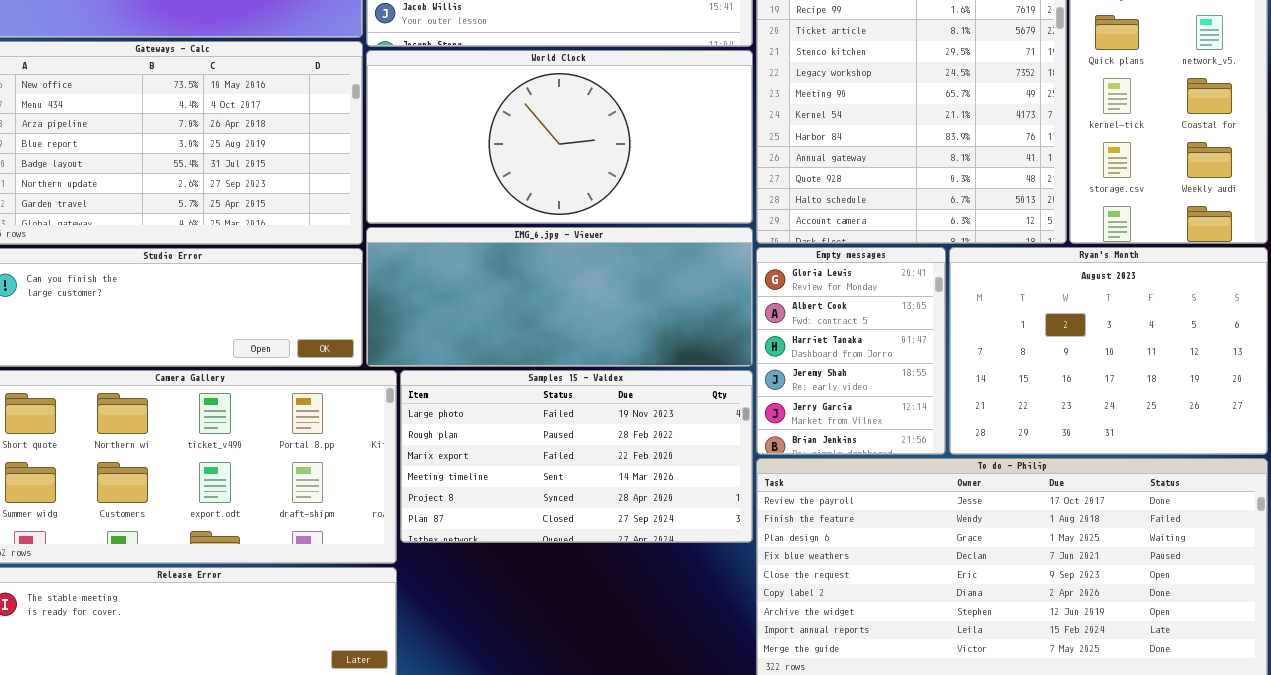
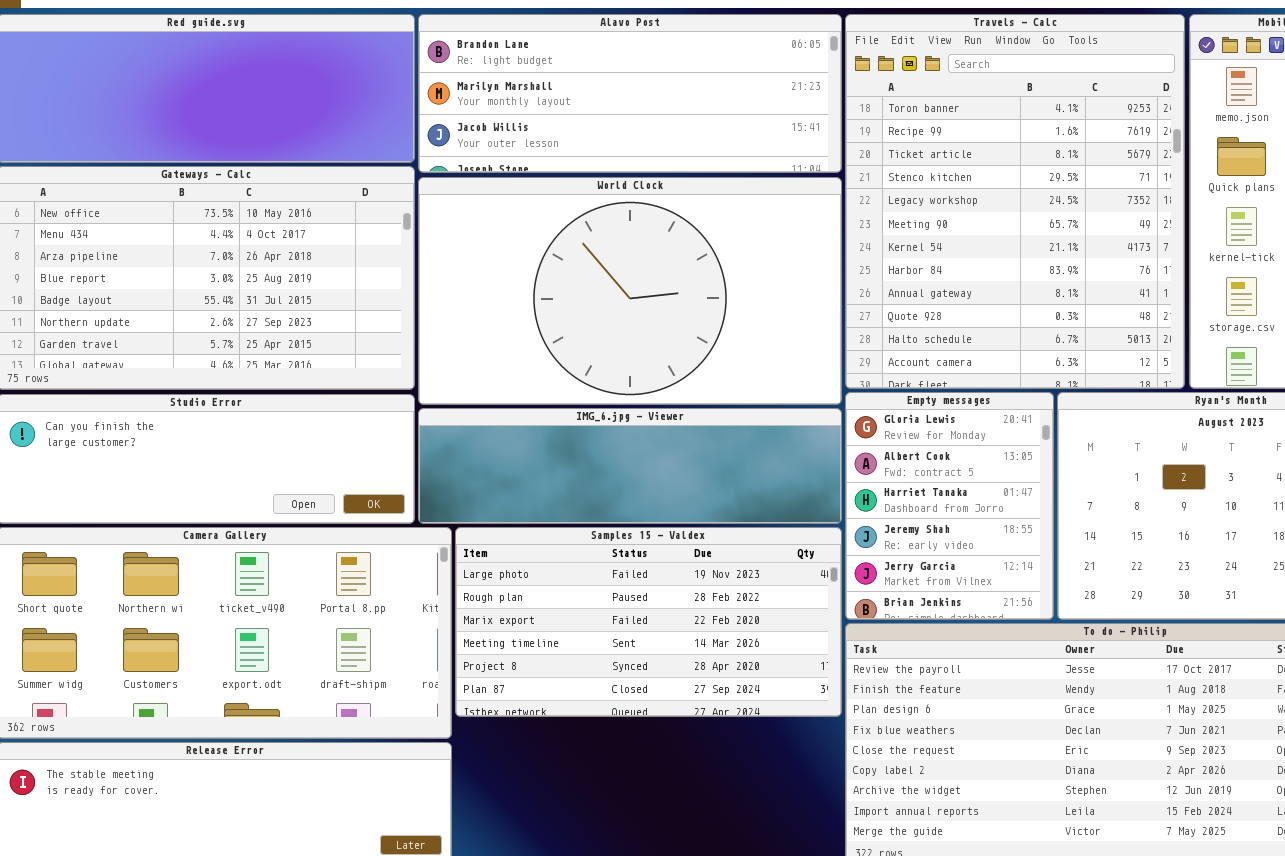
World Clock: [366,50,753,224] -> [418,177,842,405], resized
IMG_6.jpg - Viewer: [366,227,753,367] -> [418,408,842,524], resized

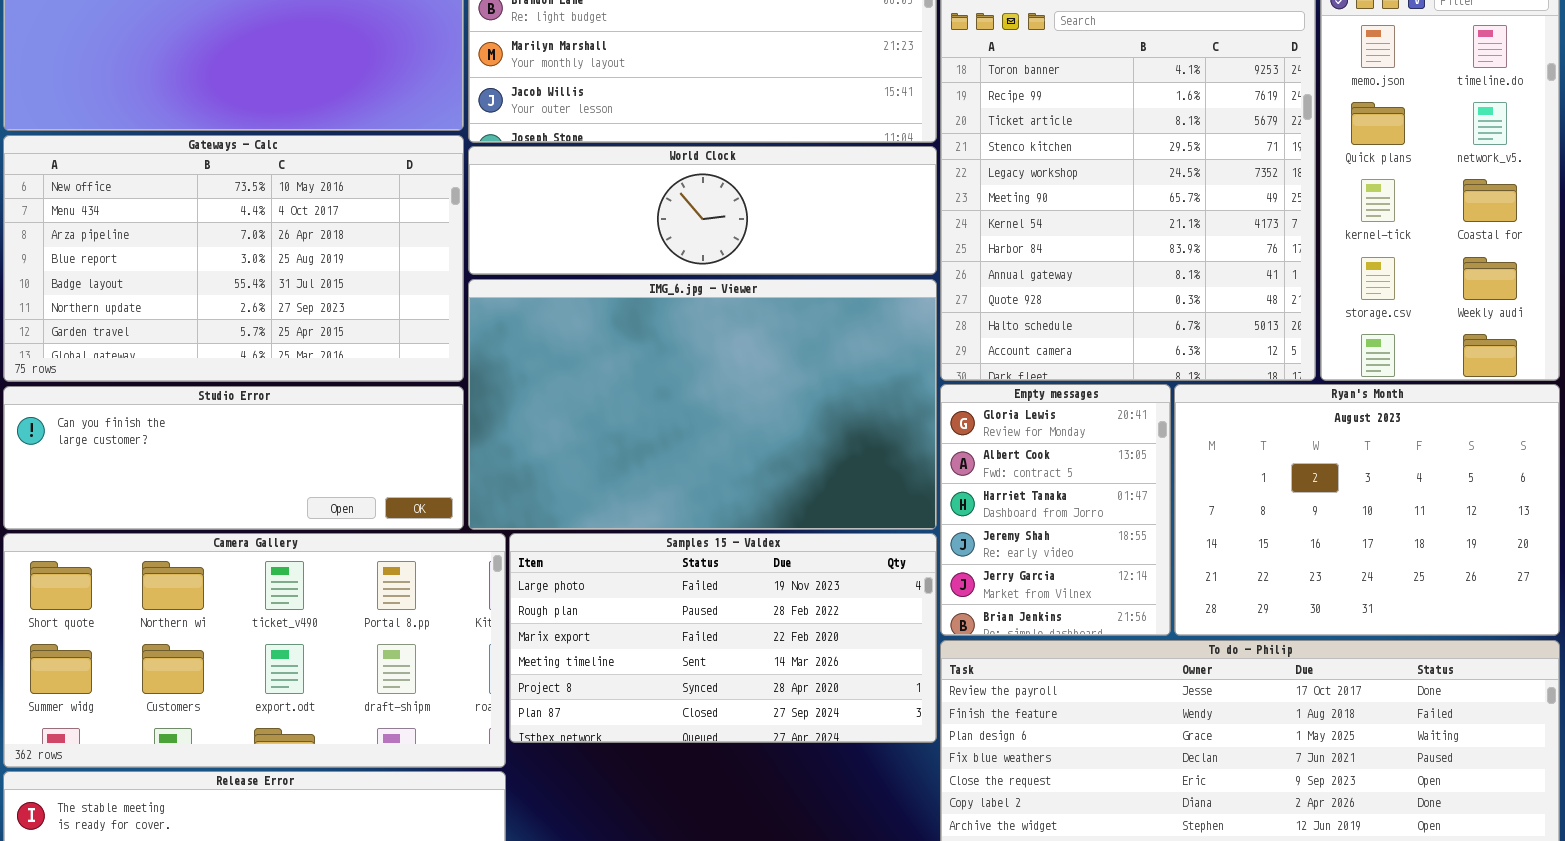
World Clock: [418,177,842,405] -> [468,146,937,275], resized
IMG_6.jpg - Viewer: [418,408,842,524] -> [468,279,937,530], resized

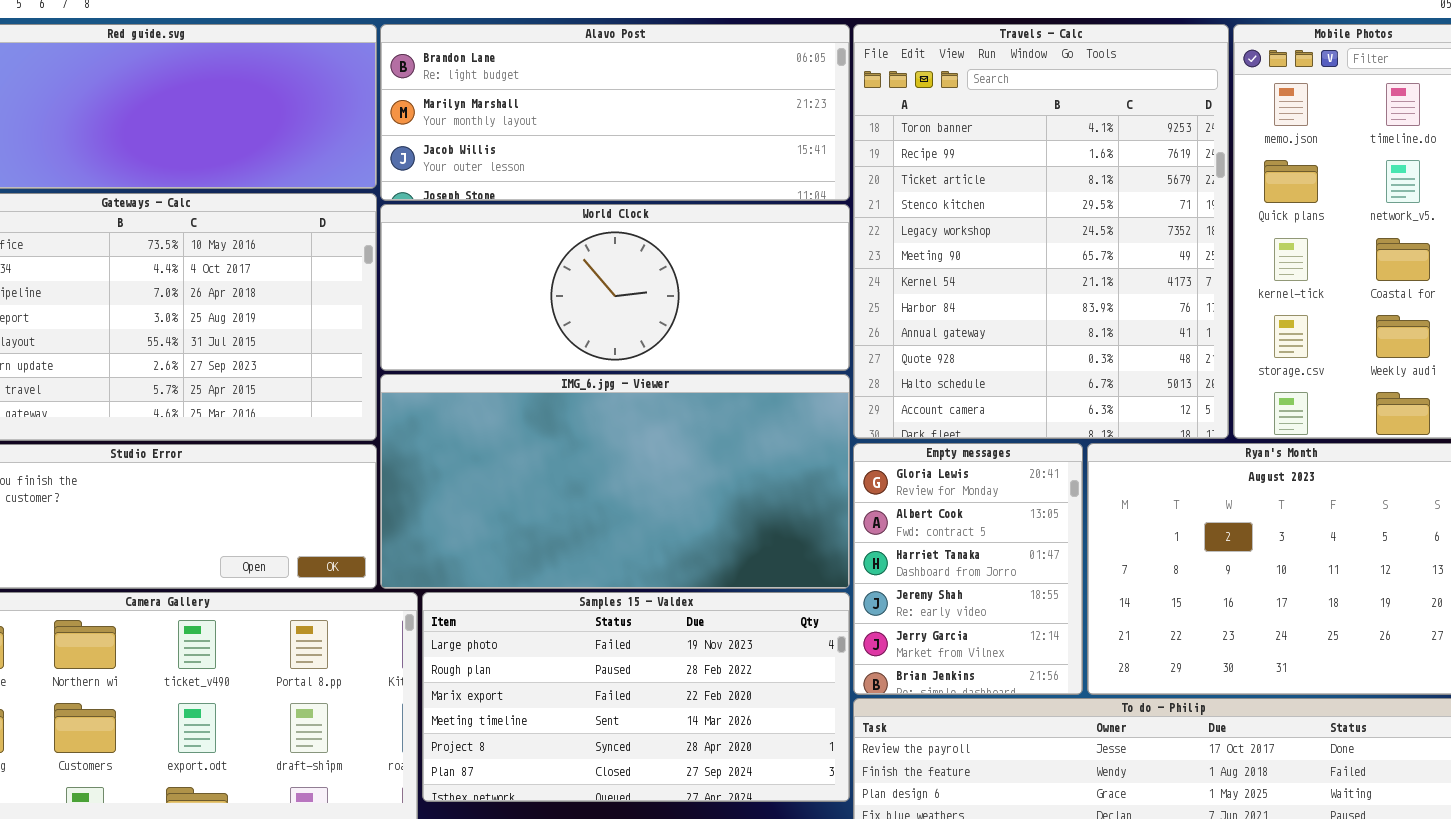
World Clock: [468,146,937,275] -> [380,204,850,371], resized
IMG_6.jpg - Viewer: [468,279,937,530] -> [380,374,850,589], resized

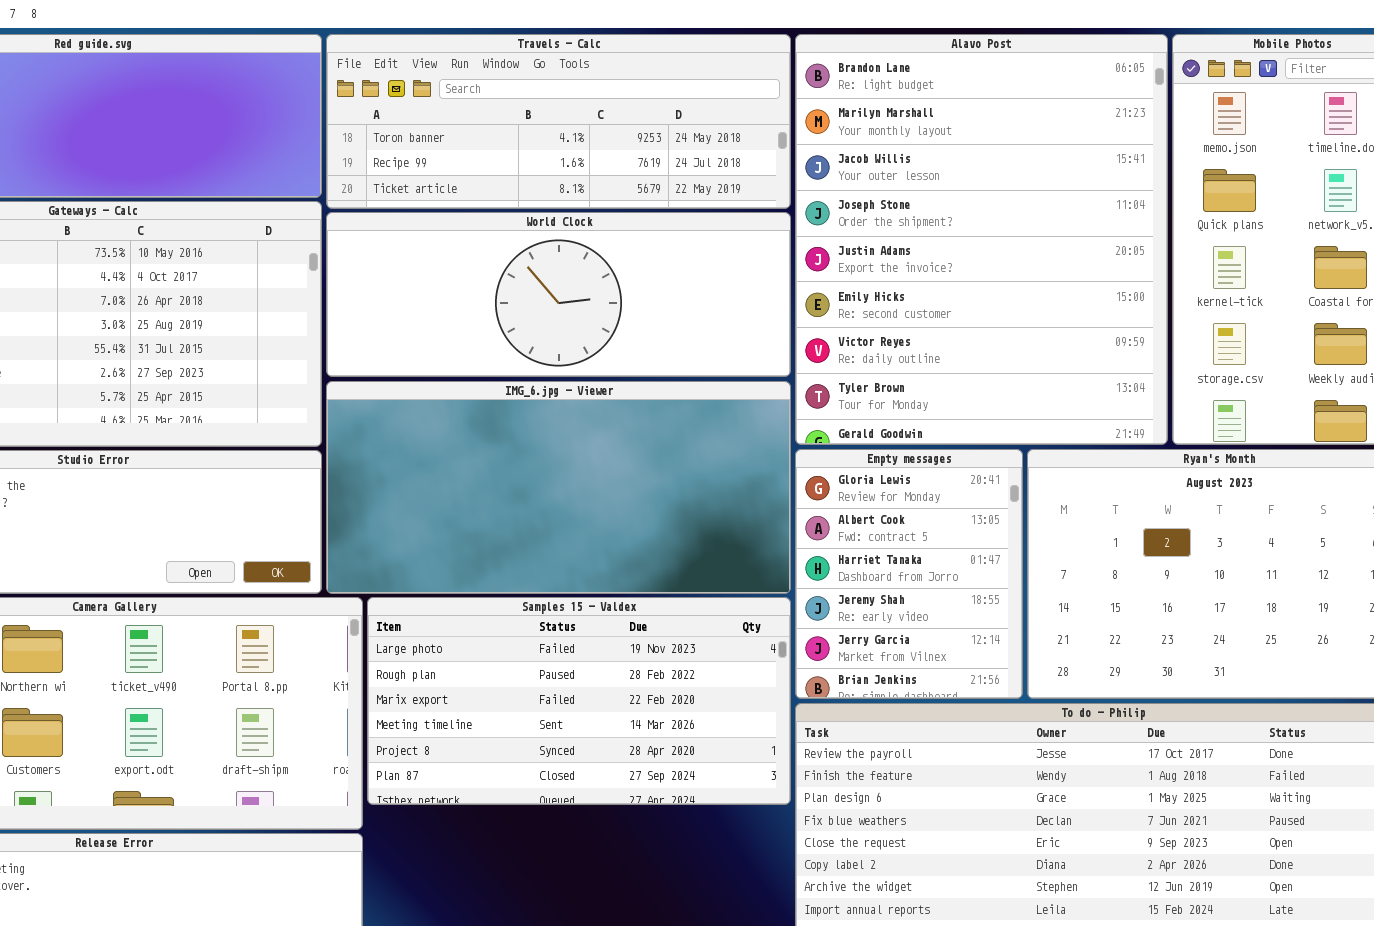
Alavo Post: [380,24,850,201] -> [795,34,1168,445], moved, resized
Travels - Calc: [853,24,1229,439] -> [326,34,791,209], moved, resized

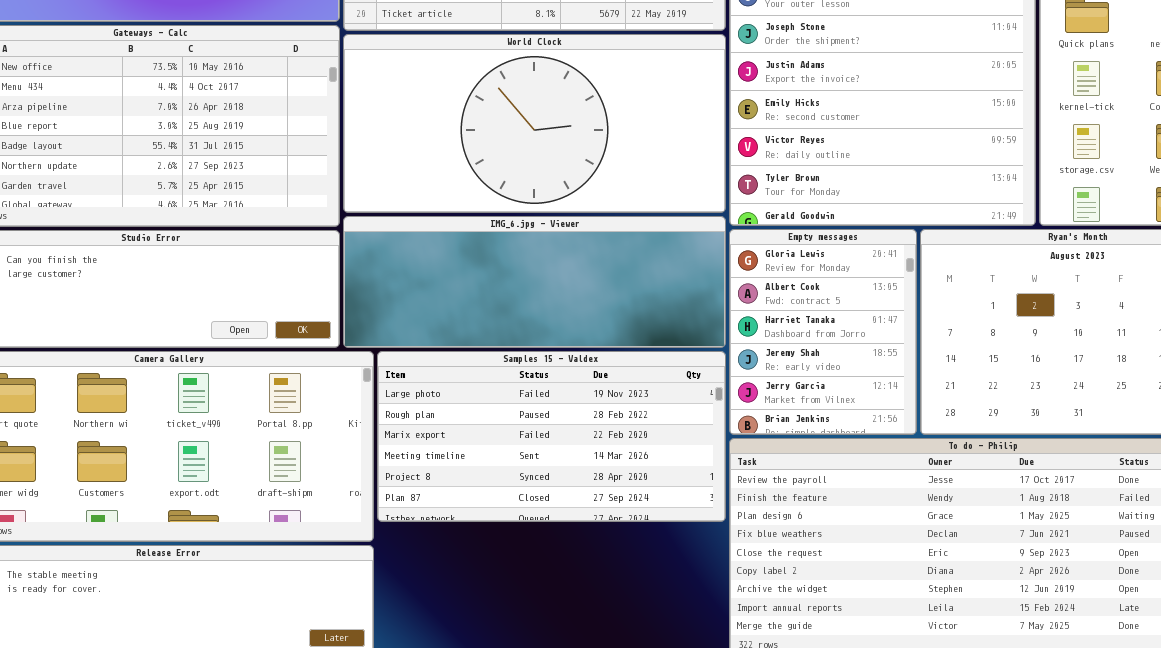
World Clock: [326,212,791,377] -> [343,34,726,213], resized
IMG_6.jpg - Viewer: [326,381,791,594] -> [343,216,726,348], resized

